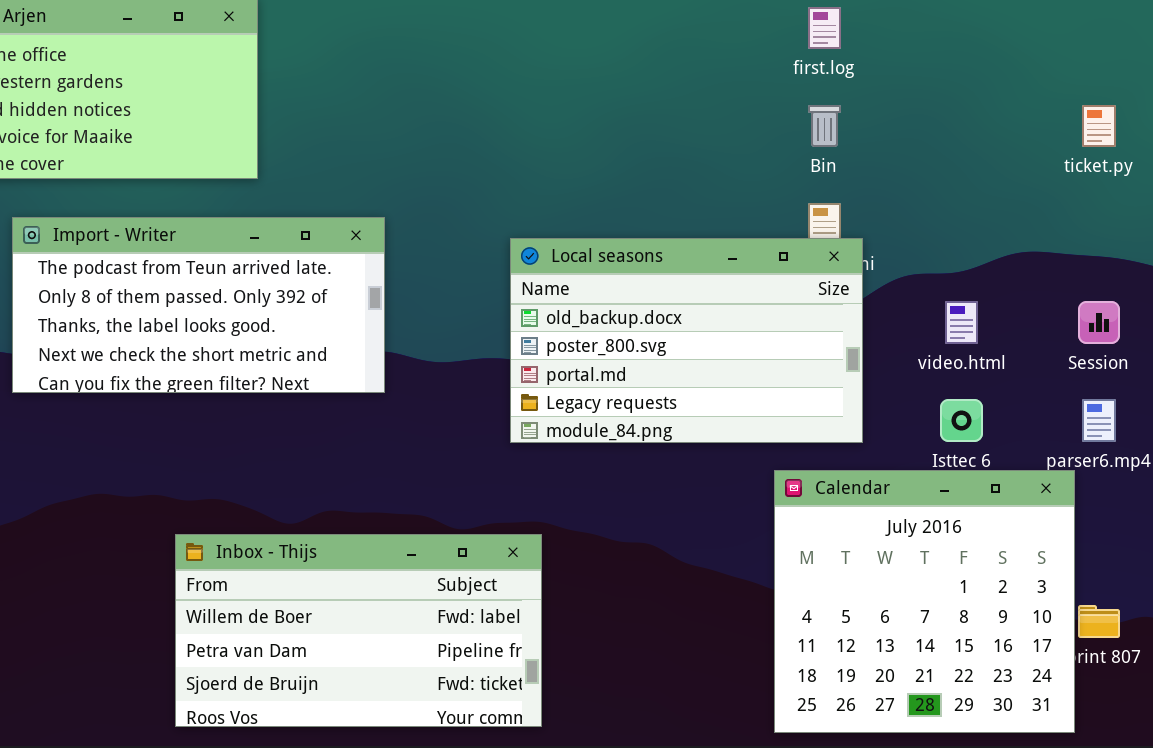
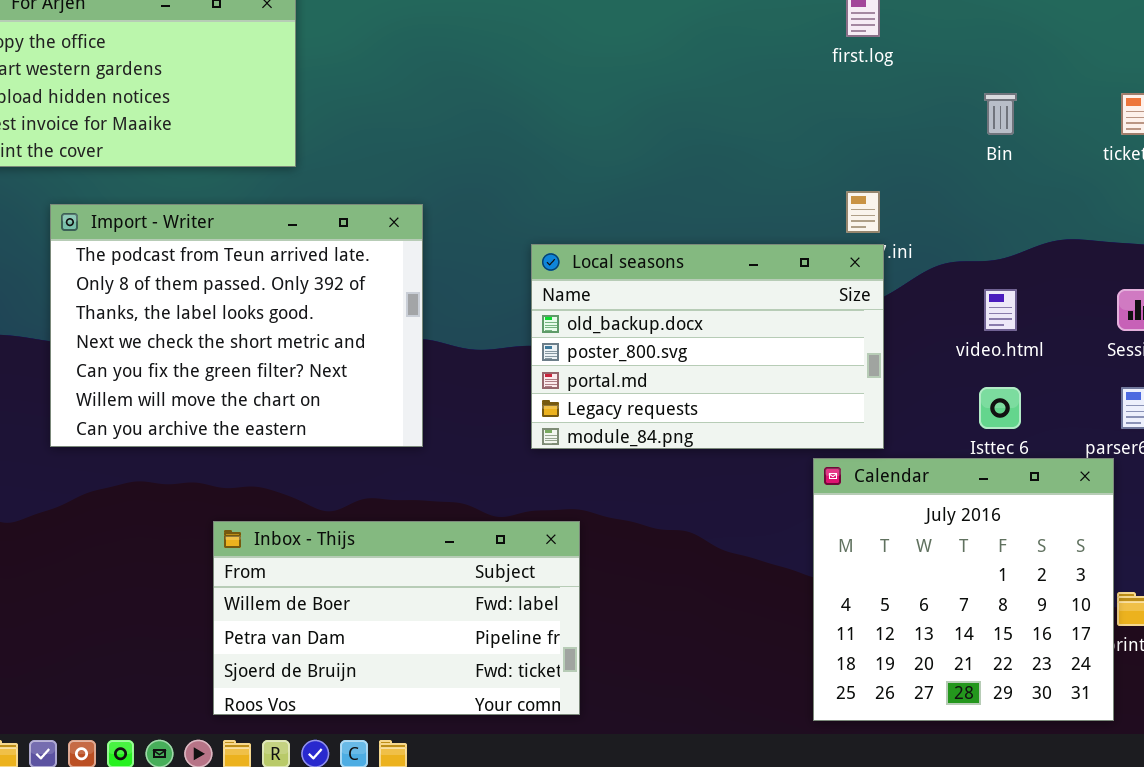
Bin: [808,105,841,147] -> [984,93,1017,135], moved
Import - Writer: [12,217,385,393] -> [50,204,423,447], resized
Local seasons: [510,238,863,443] -> [531,244,884,449], moved

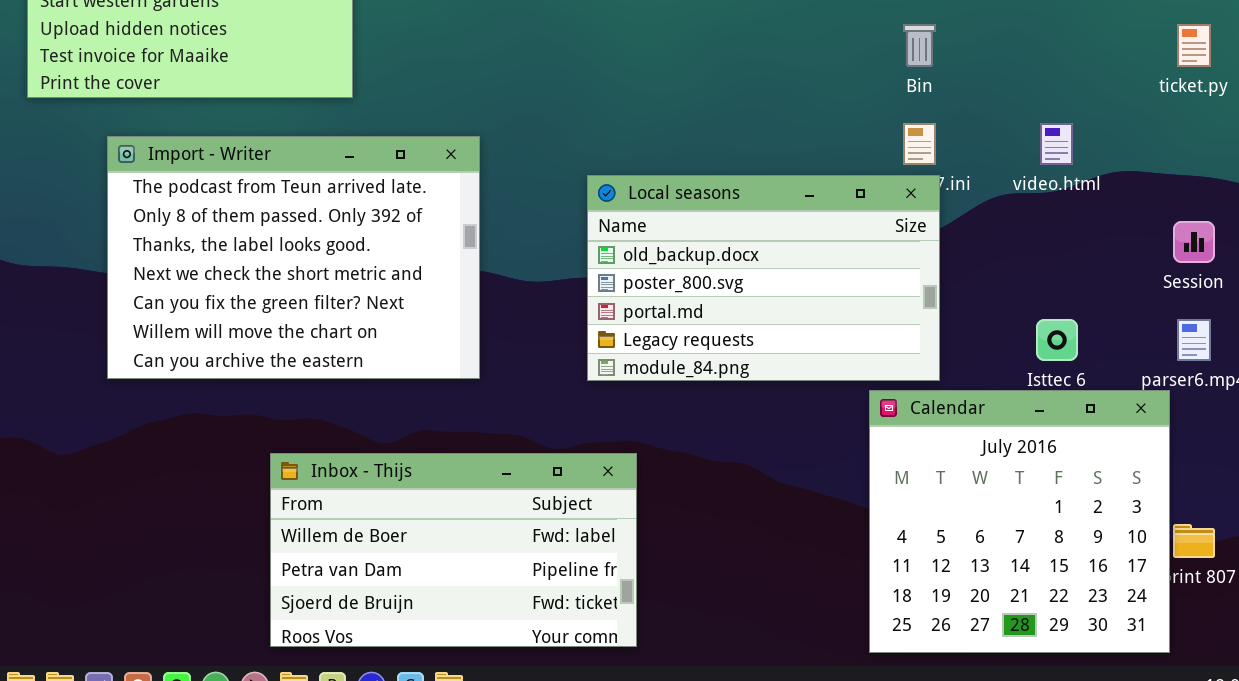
Bin: [984,93,1017,135] -> [903,24,936,67], moved
video.html: [984,289,1017,331] -> [1040,123,1073,165], moved

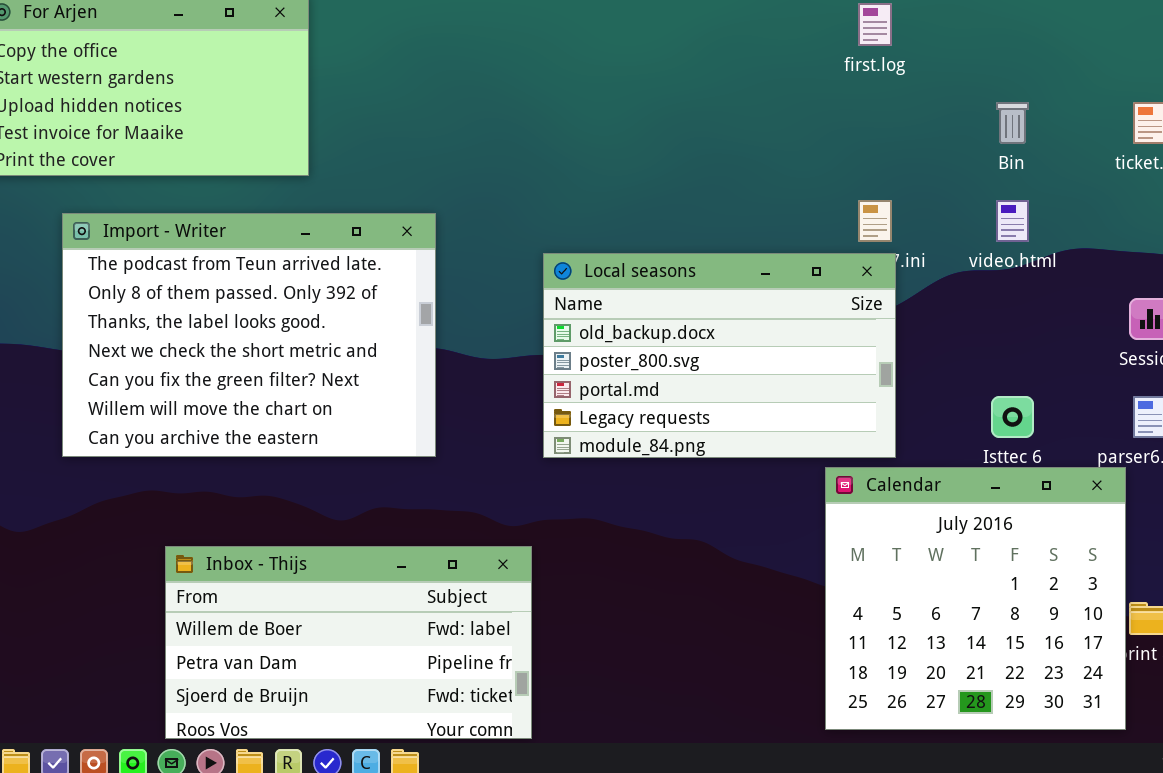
Bin: [903,24,936,67] -> [996,102,1029,144], moved
Inbox - Thijs: [270,453,637,647] -> [165,546,532,739], moved

